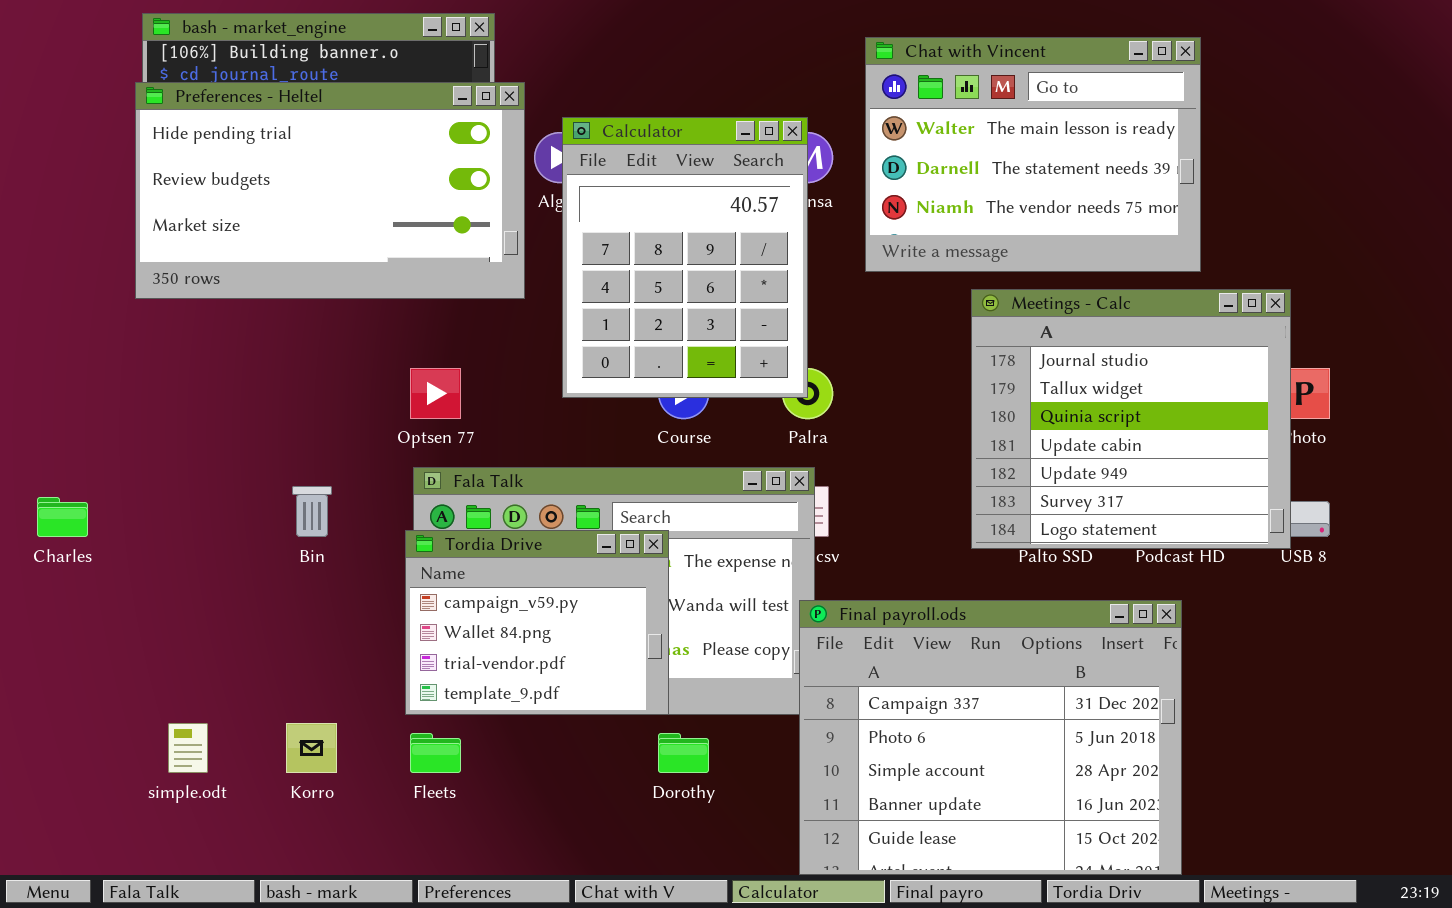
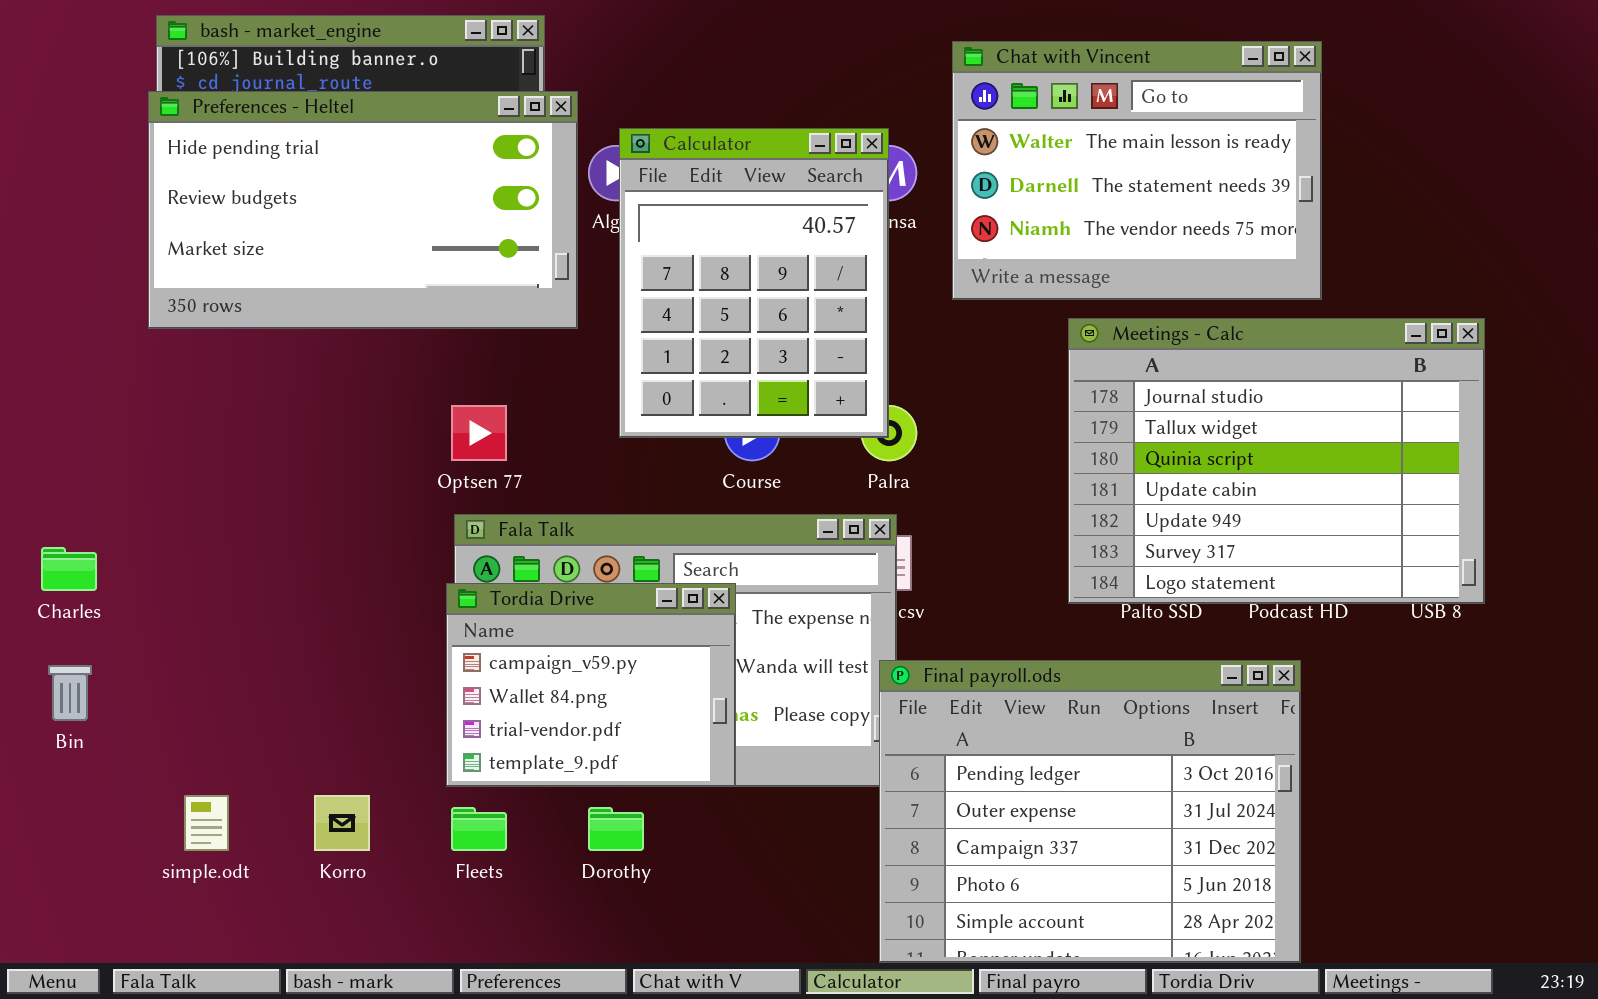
Meetings - Calc: [971,289,1291,549] -> [1068,318,1485,604], resized
Bin: [292,486,332,537] -> [48,665,92,721], moved
Final payroll.ods: [799,600,1182,875] -> [879,660,1301,963], scrolled up 2 rows
Dorothy: [658,733,709,773] -> [588,807,644,851], moved

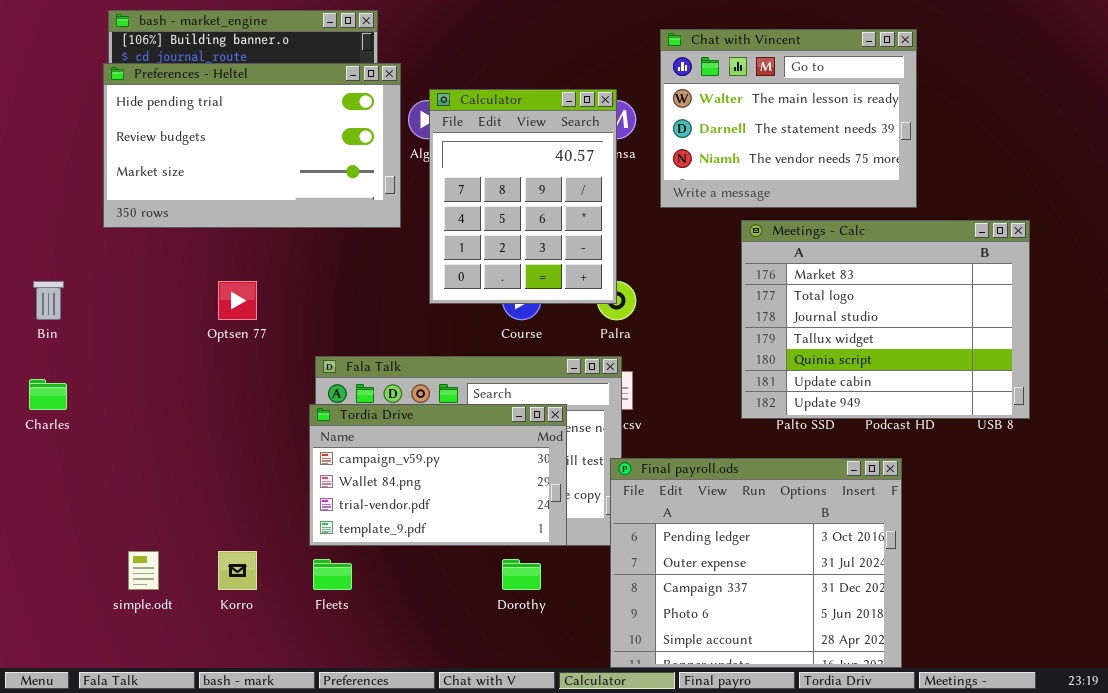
Meetings - Calc: [1068,318,1485,604] -> [741,220,1030,419], scrolled up 2 rows
Optsen 77: [451,405,507,461] -> [218,281,257,320], moved
Tordia Drive: [446,583,736,787] -> [309,404,567,546], resized
Bin: [48,665,92,721] -> [33,281,64,320], moved
Dorothy: [588,807,644,851] -> [502,559,541,590], moved

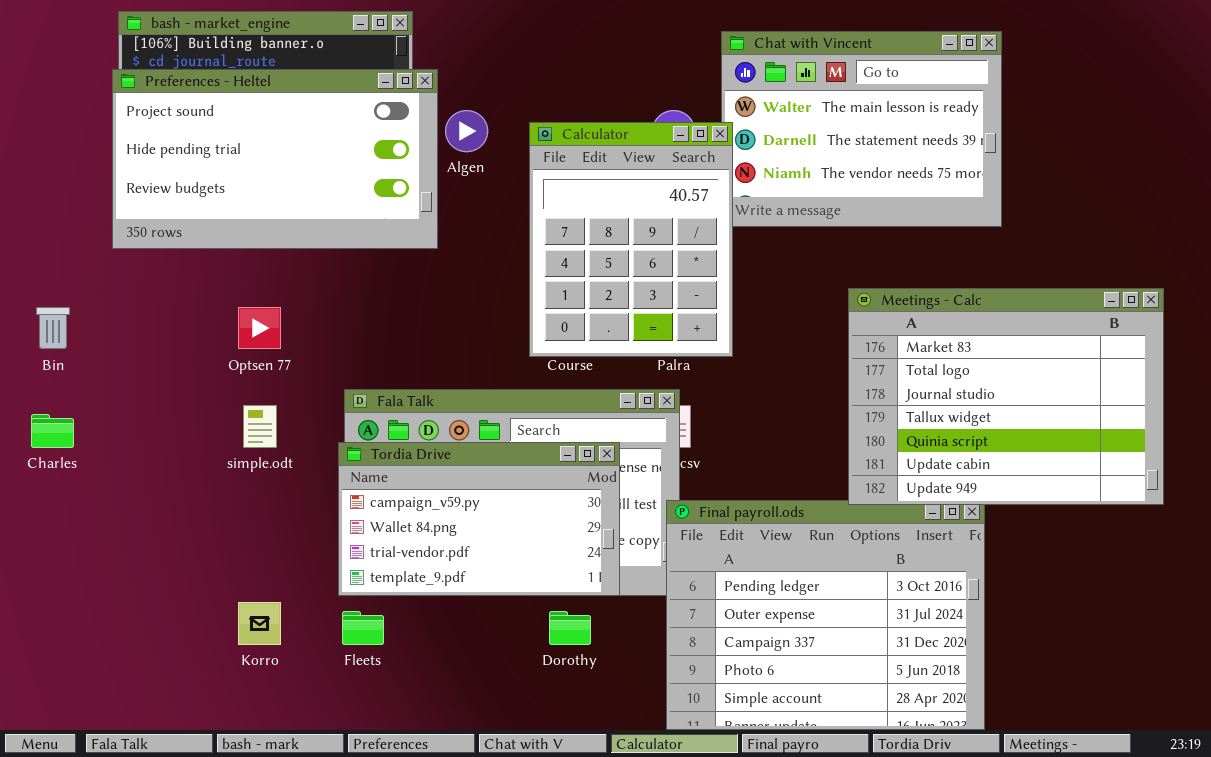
Preferences - Heltel: [103,63,401,228] -> [112,69,438,249], scrolled up 1 row
Calculator: [429,89,617,304] -> [529,122,733,357], moved
Meetings - Calc: [741,220,1030,419] -> [848,288,1164,505], moved
simple.odt: [128,551,159,590] -> [243,405,277,448], moved

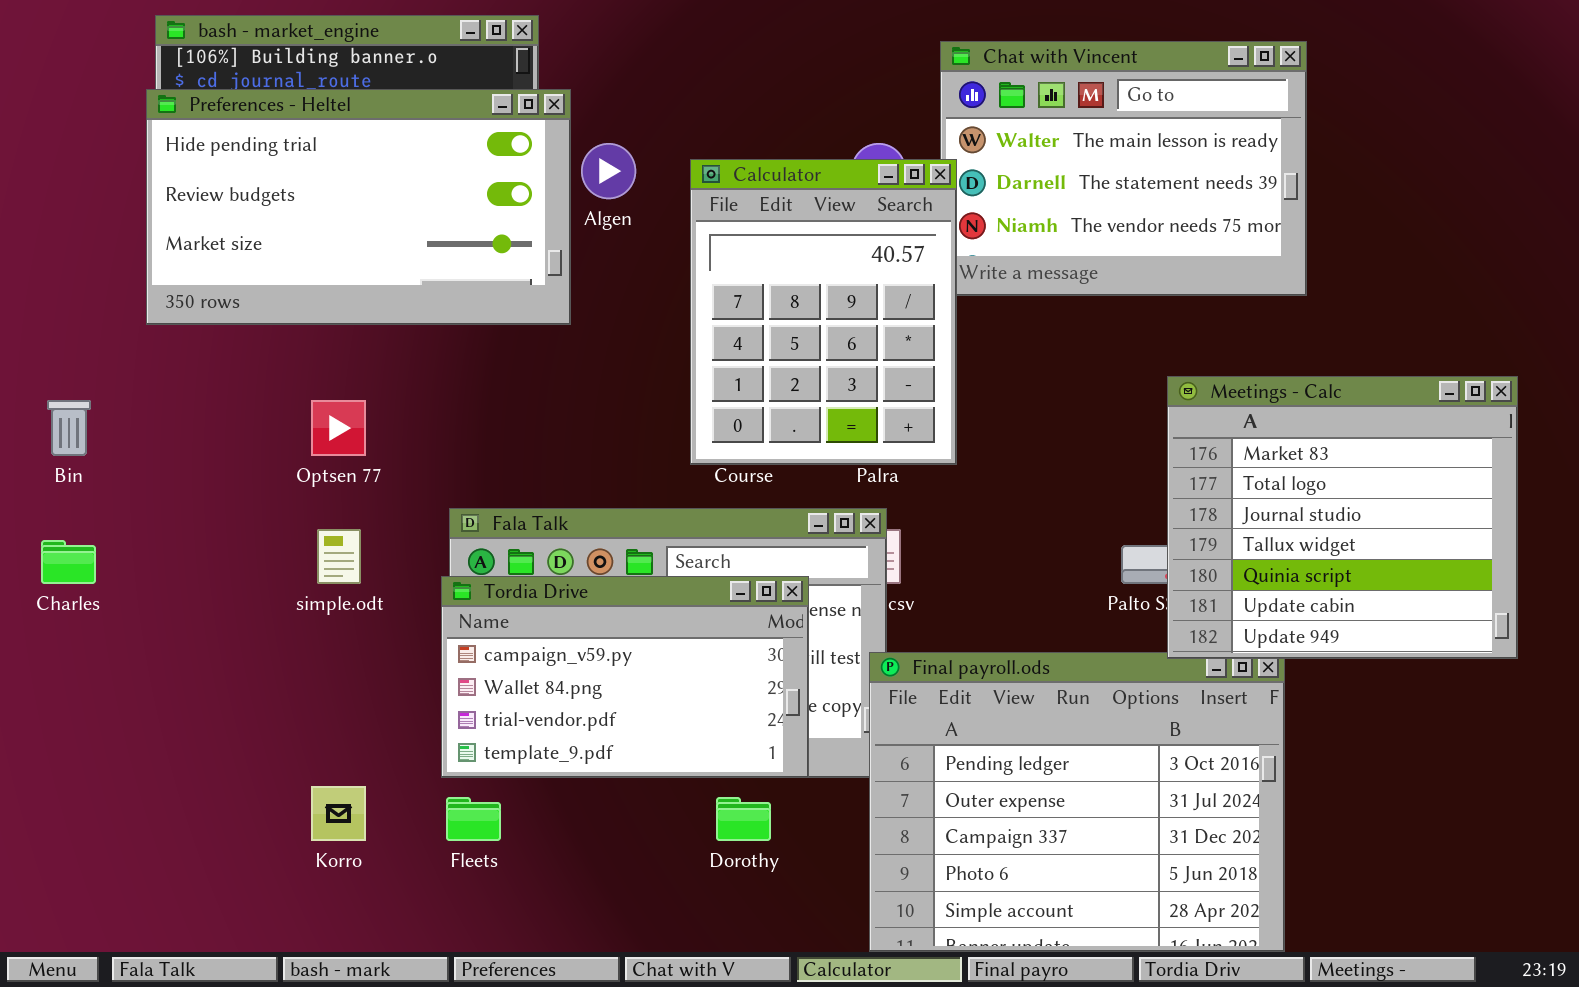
Preferences - Heltel: [112,69,438,249] -> [146,89,571,325], scrolled down 1 row
Meetings - Calc: [848,288,1164,505] -> [1167,376,1518,659], resized

